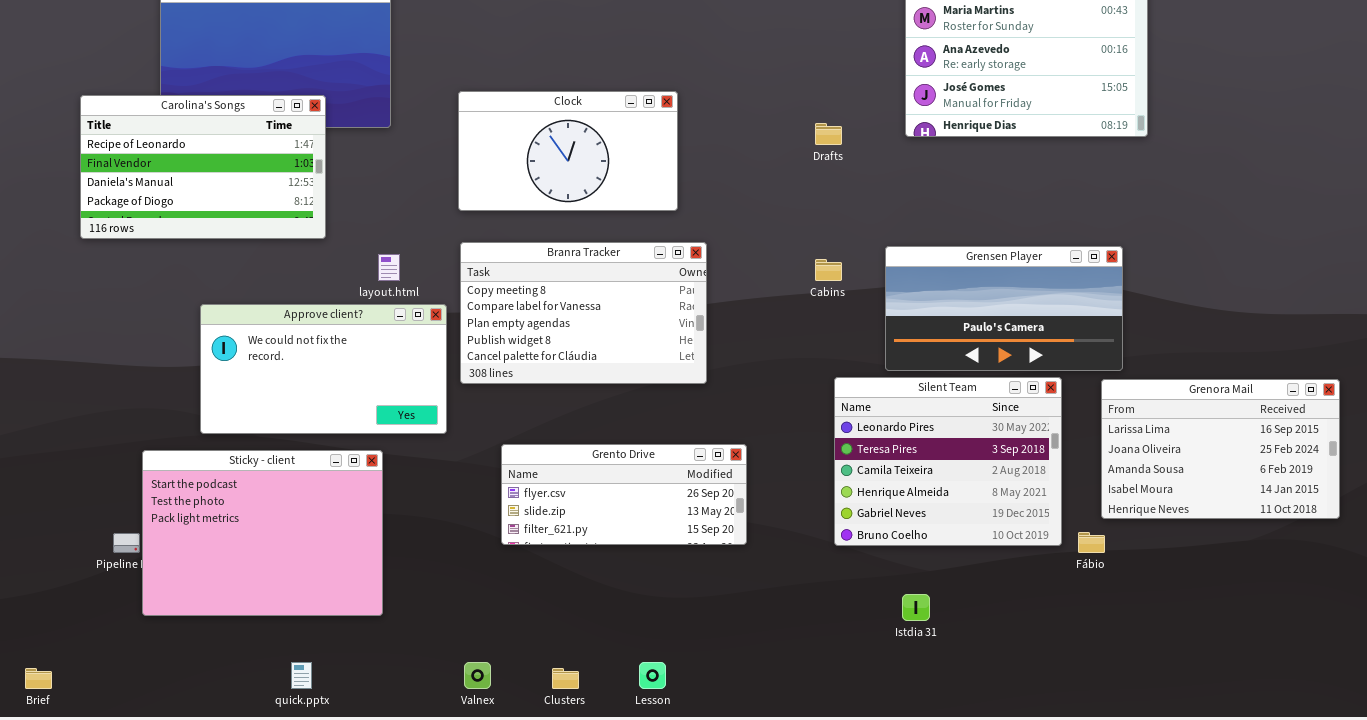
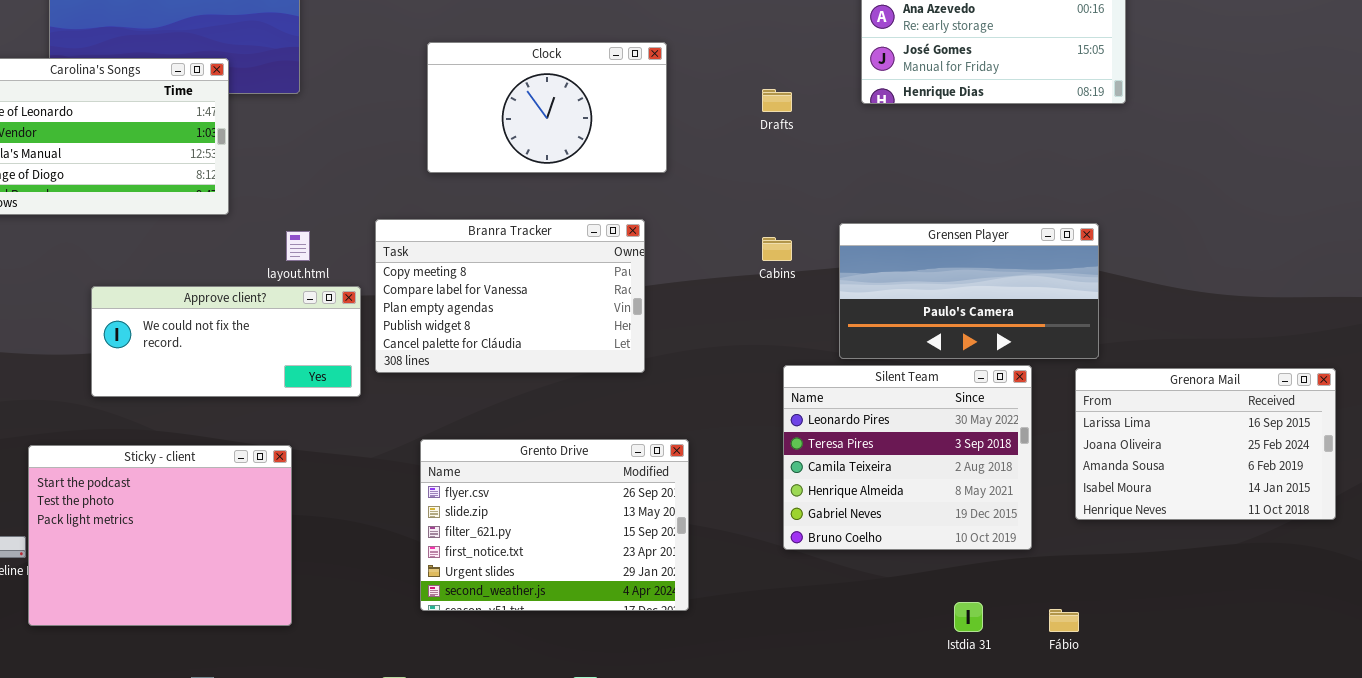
Clock: [458,91,678,211] -> [427,42,667,173], moved
Approve client?: [200,304,447,434] -> [91,286,361,397], resized
Grento Drive: [501,444,747,545] -> [420,439,689,611], resized
Fábio: [1078,532,1105,553] -> [1049,609,1079,632], moved
Istdia 31: [902,594,930,621] -> [954,602,983,632], moved

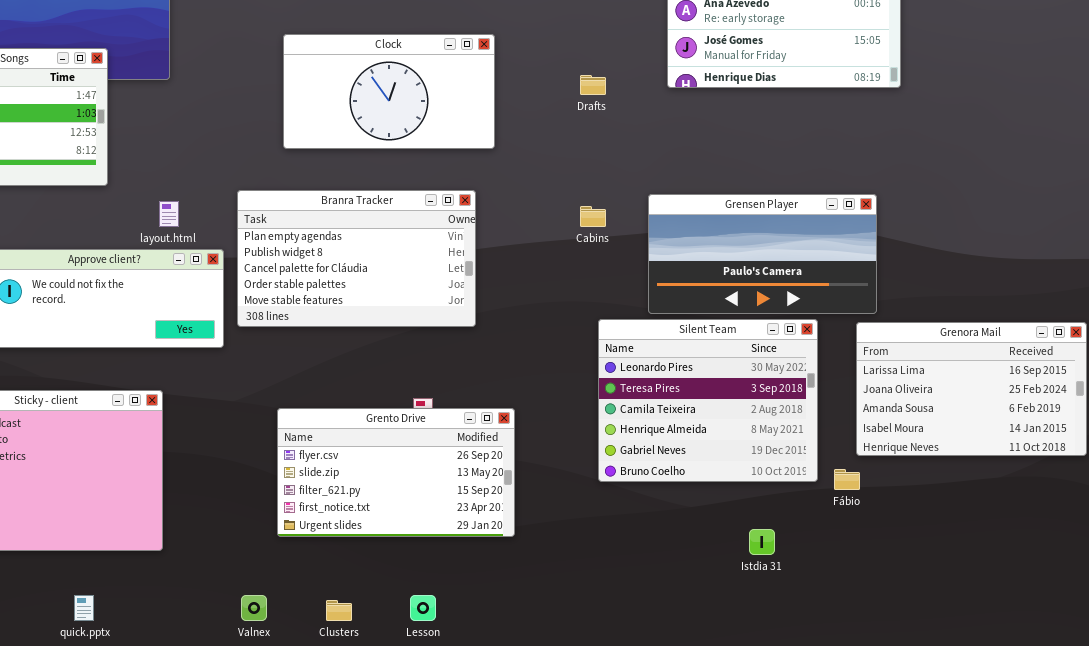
Branra Tracker: [375,219,645,373] -> [237,190,476,327], scrolled down 2 rows
Grento Drive: [420,439,689,611] -> [277,408,515,537], resized
Fábio: [1049,609,1079,632] -> [834,469,860,490], moved

